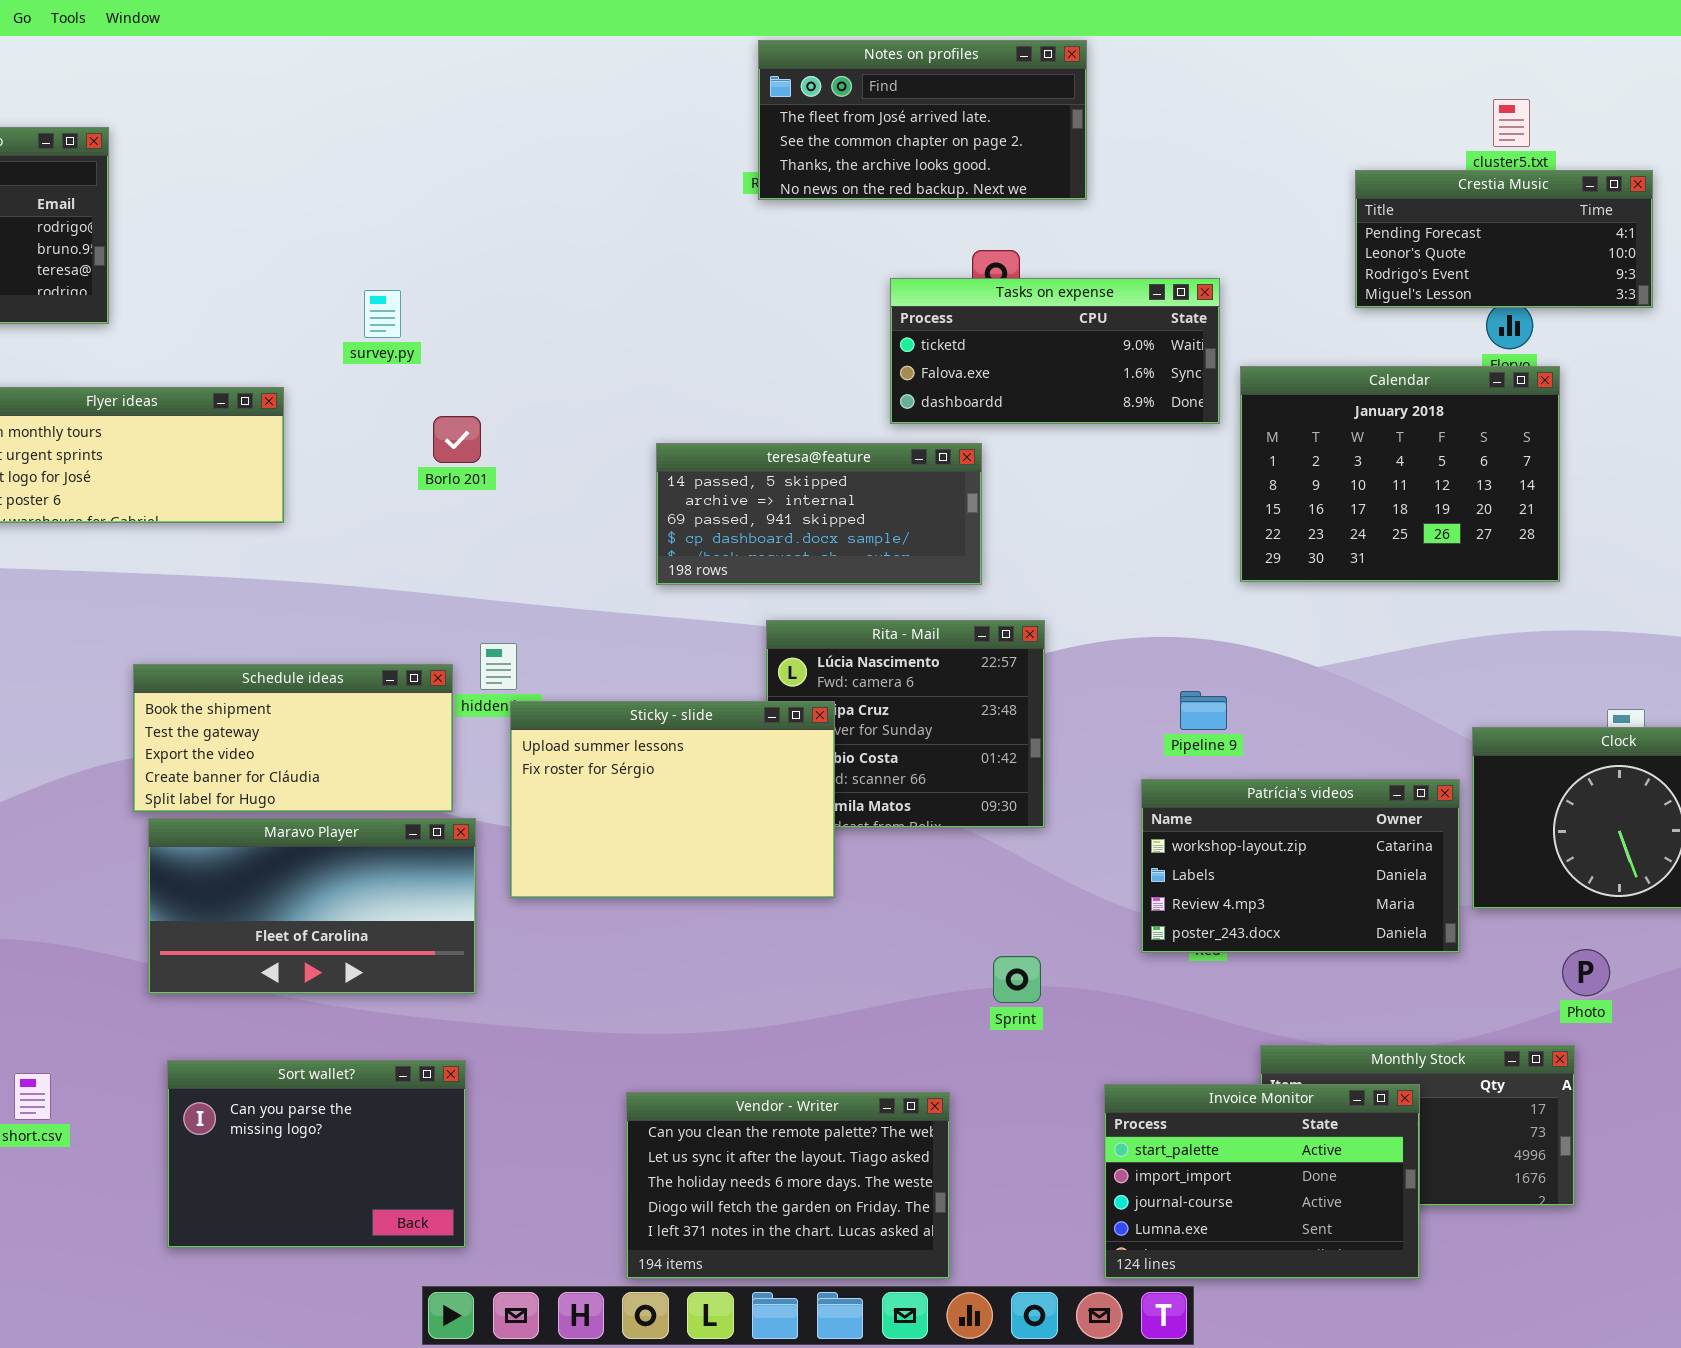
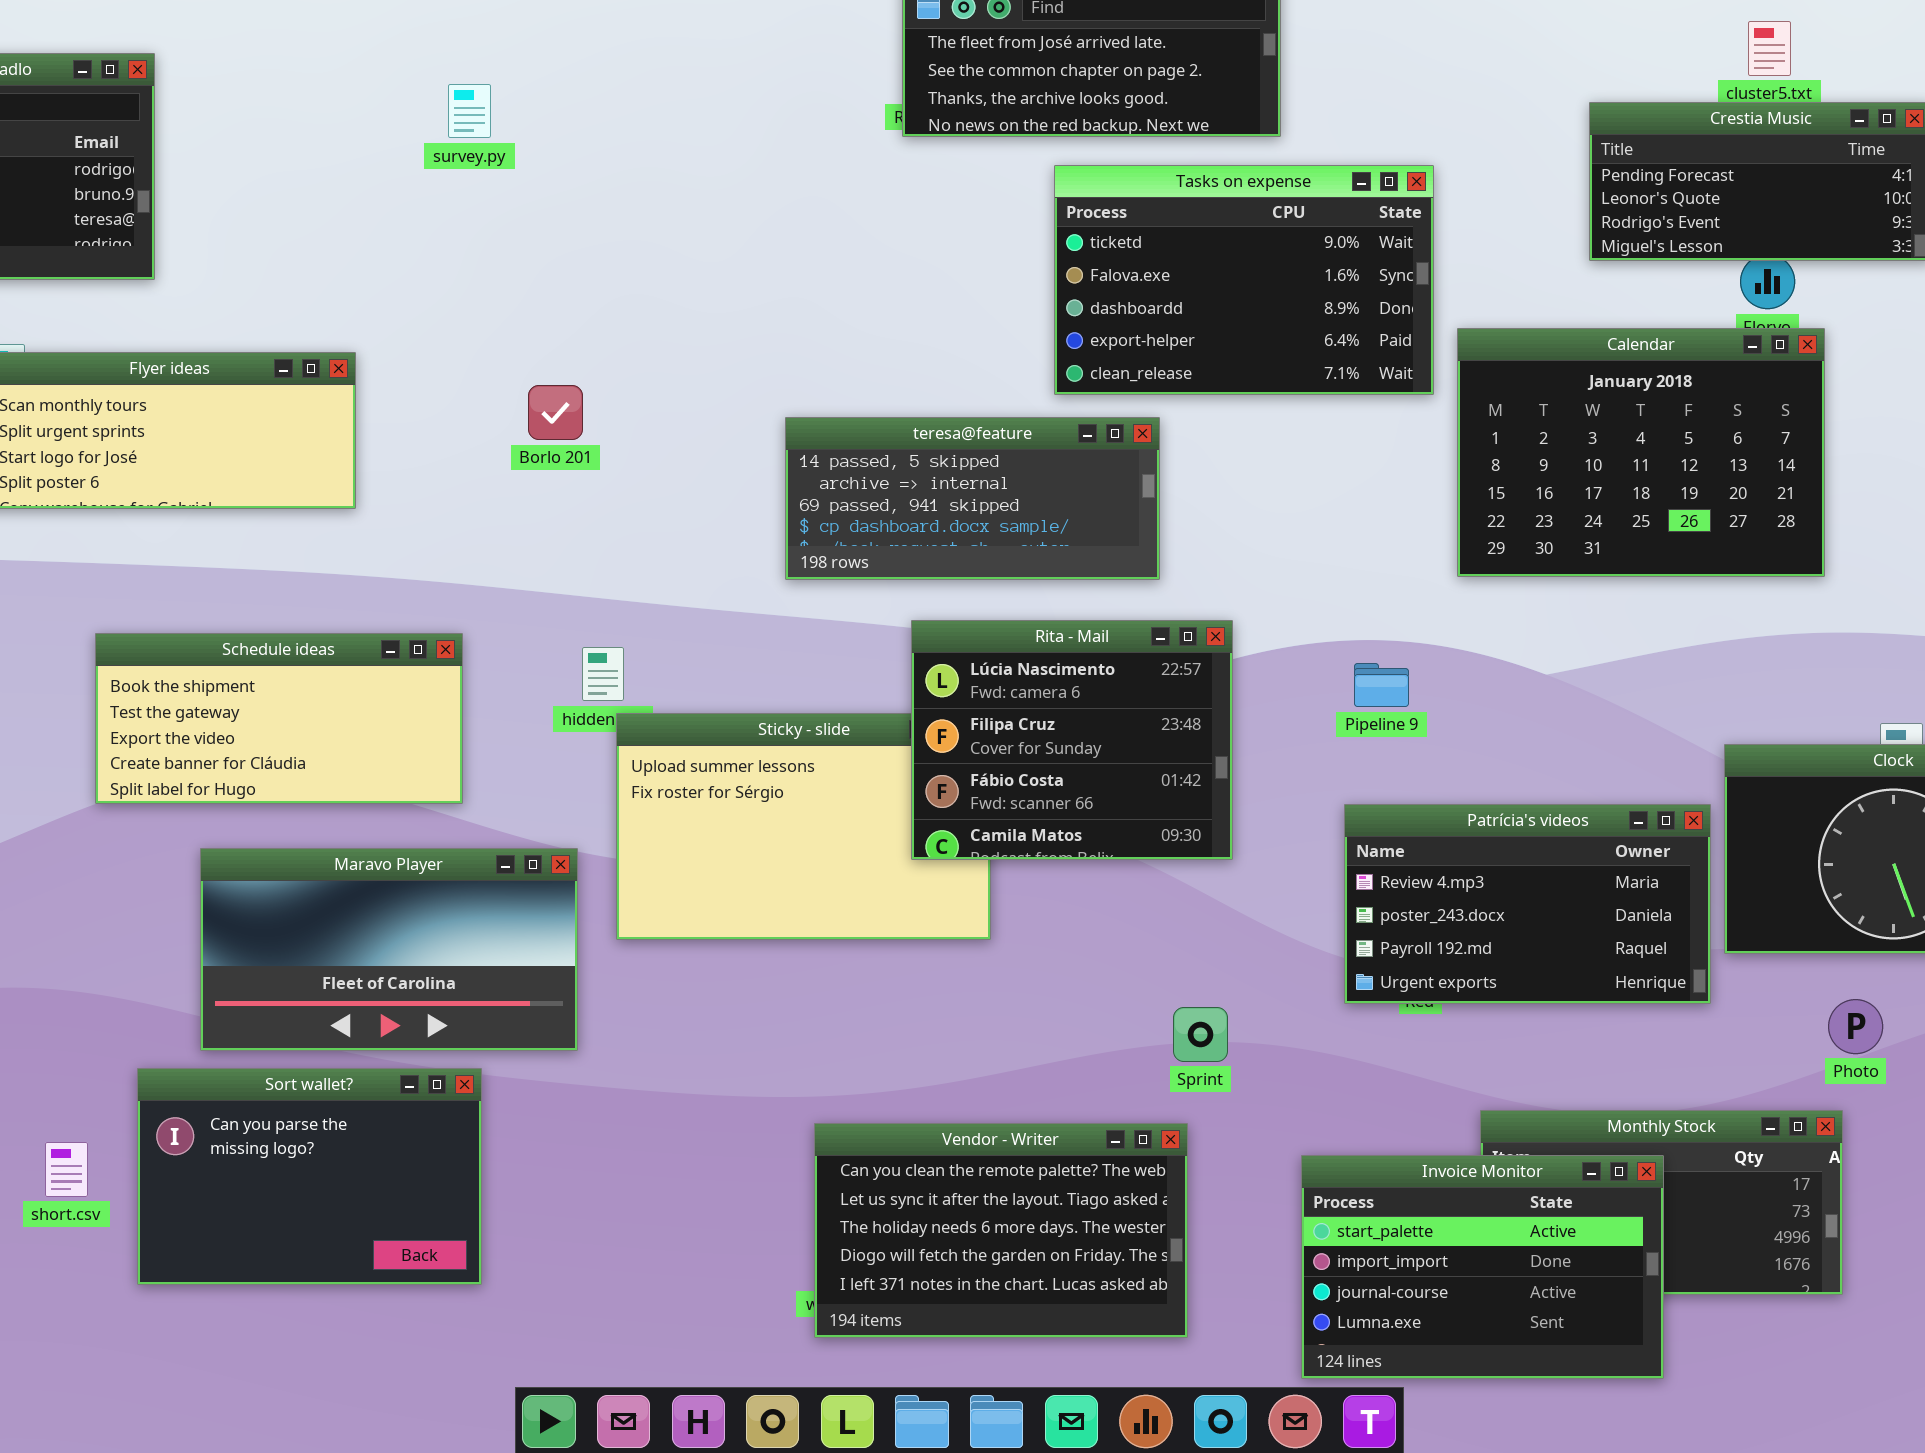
Tasks on expense: [890,278,1220,424] -> [1054,165,1434,395], resized
survey.py: [364,290,401,338] -> [448,84,491,138], moved
Rita - Mail: [766,620,1045,828] -> [911,620,1233,860], raised
Schedule ideas: [133,664,453,812] -> [95,633,463,804], moved
Pipeline 9: [1180,691,1227,730] -> [1354,663,1409,707], moved
Patrícia's videos: [1141,779,1460,953] -> [1344,804,1711,1004], scrolled down 2 rows
Sort wallet?: [167,1060,466,1248] -> [137,1068,482,1285], moved
Vendor - Writer: [626,1092,950,1279] -> [814,1123,1188,1338], moved

